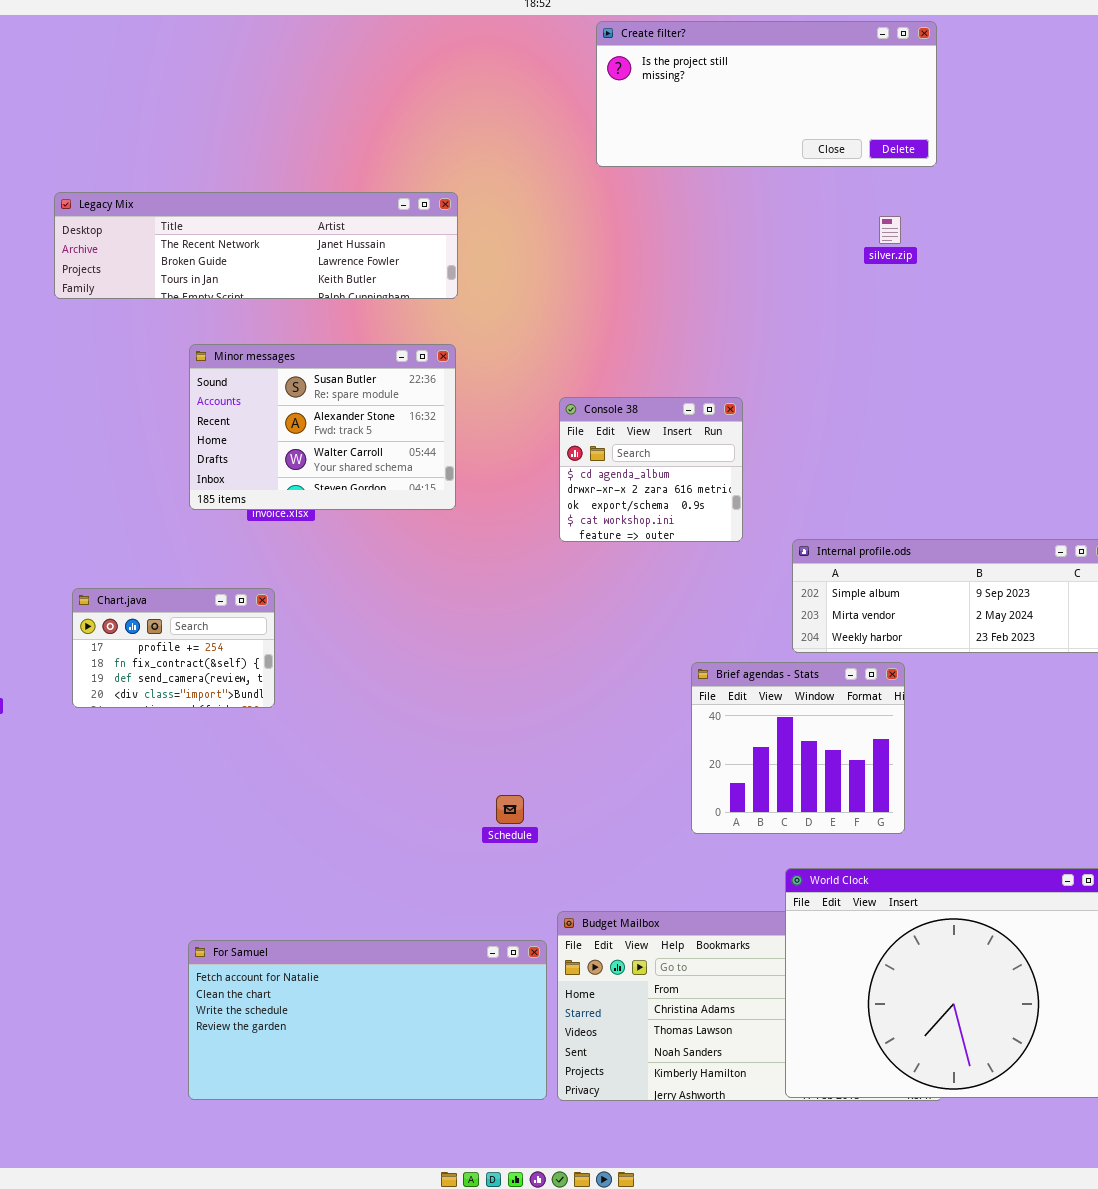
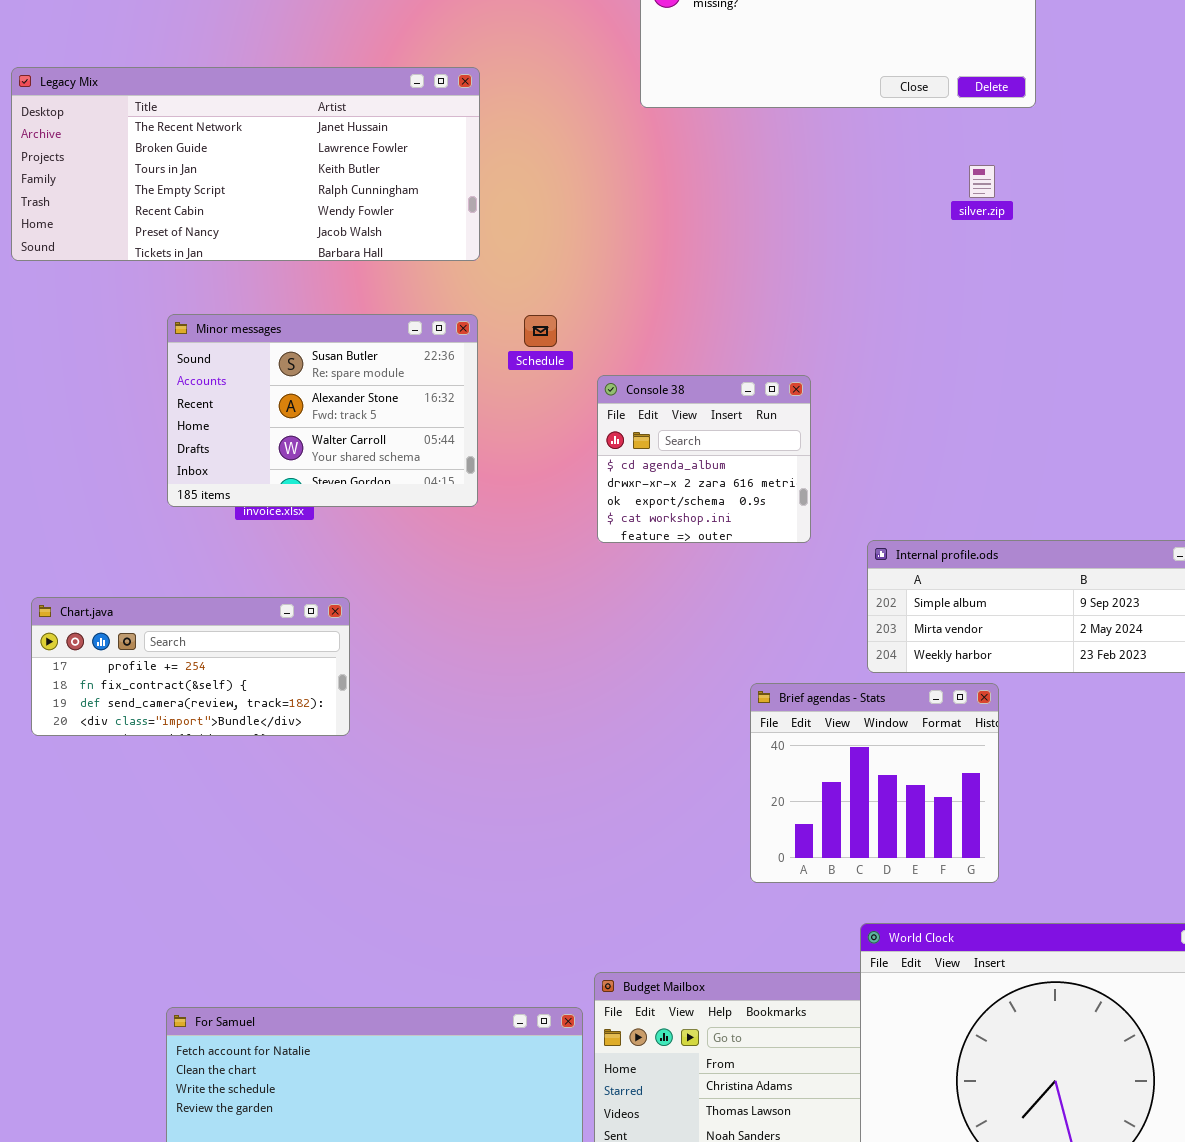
Legacy Mix: [54,192,458,299] -> [11,67,480,261], resized
Chart.java: [72,588,275,708] -> [31,597,350,736], resized
Schedule: [496,795,524,824] -> [524,315,557,347], moved

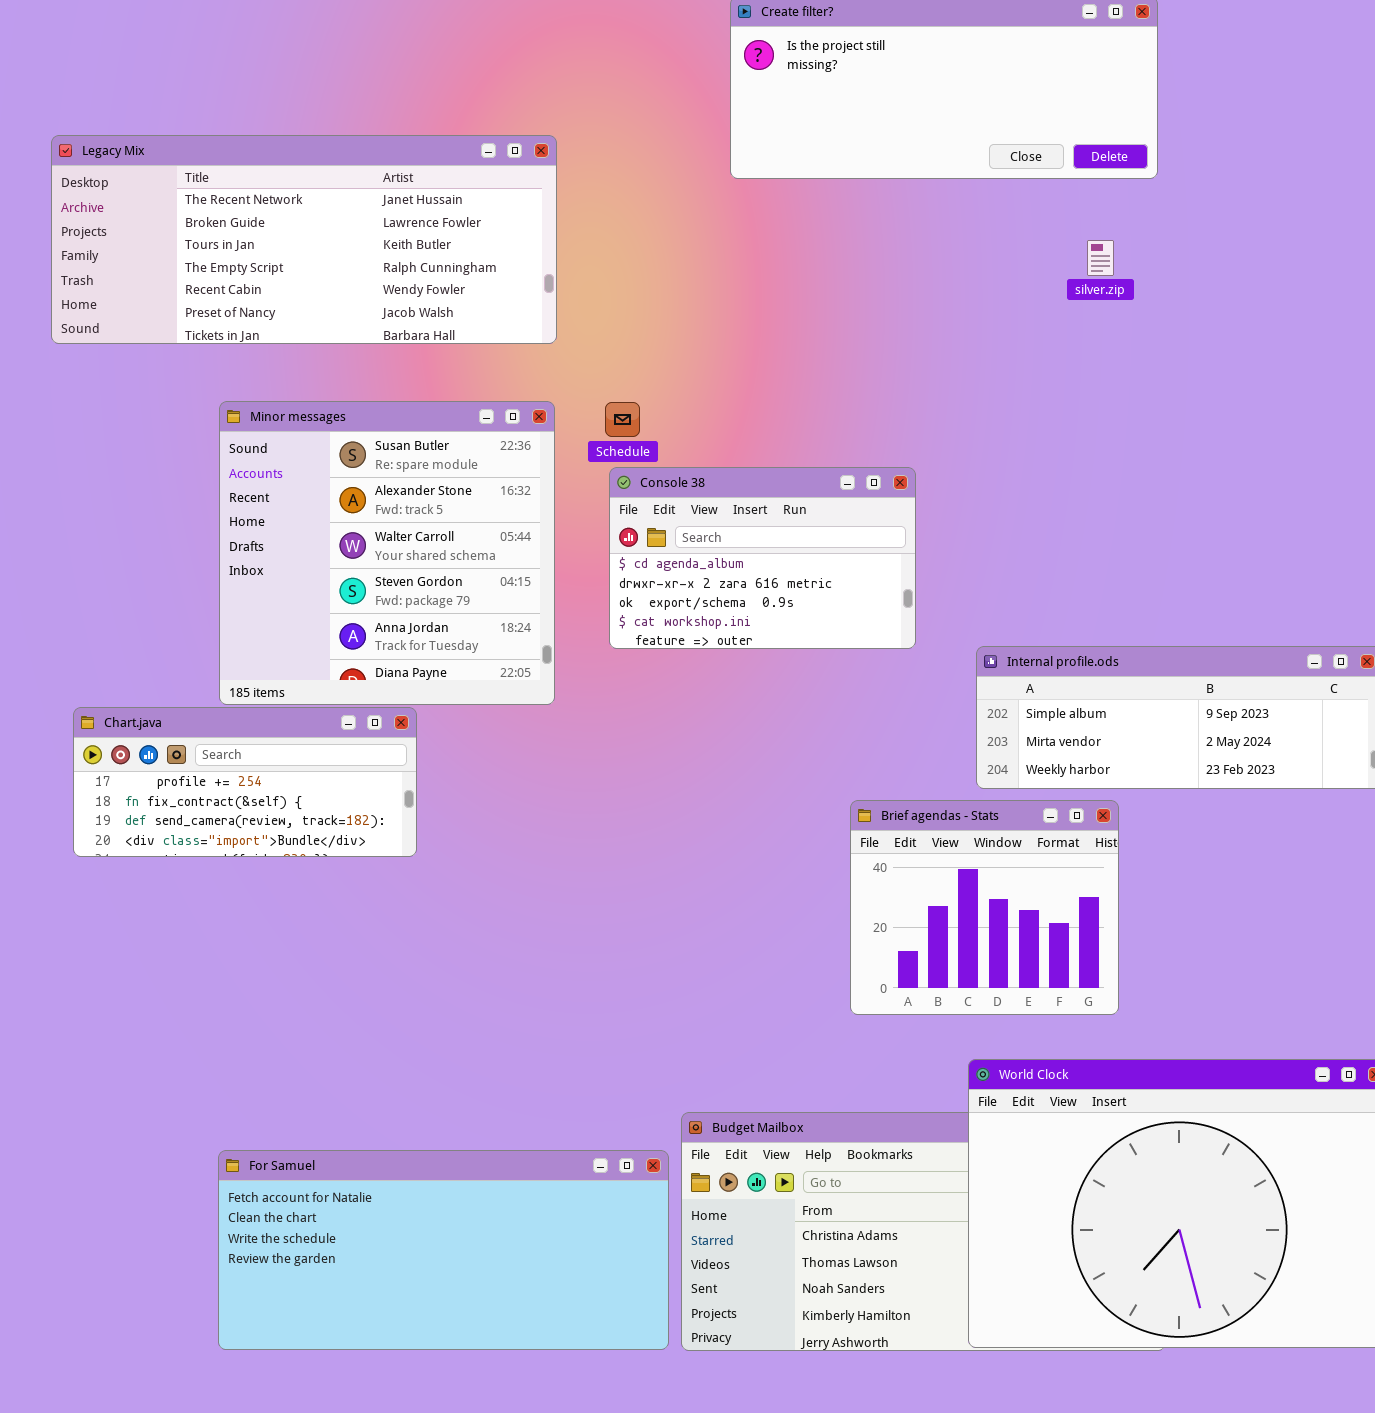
Minor messages: [167,314,478,507] -> [219,401,555,705], resized
Console 38: [597,375,811,543] -> [609,467,916,649], resized

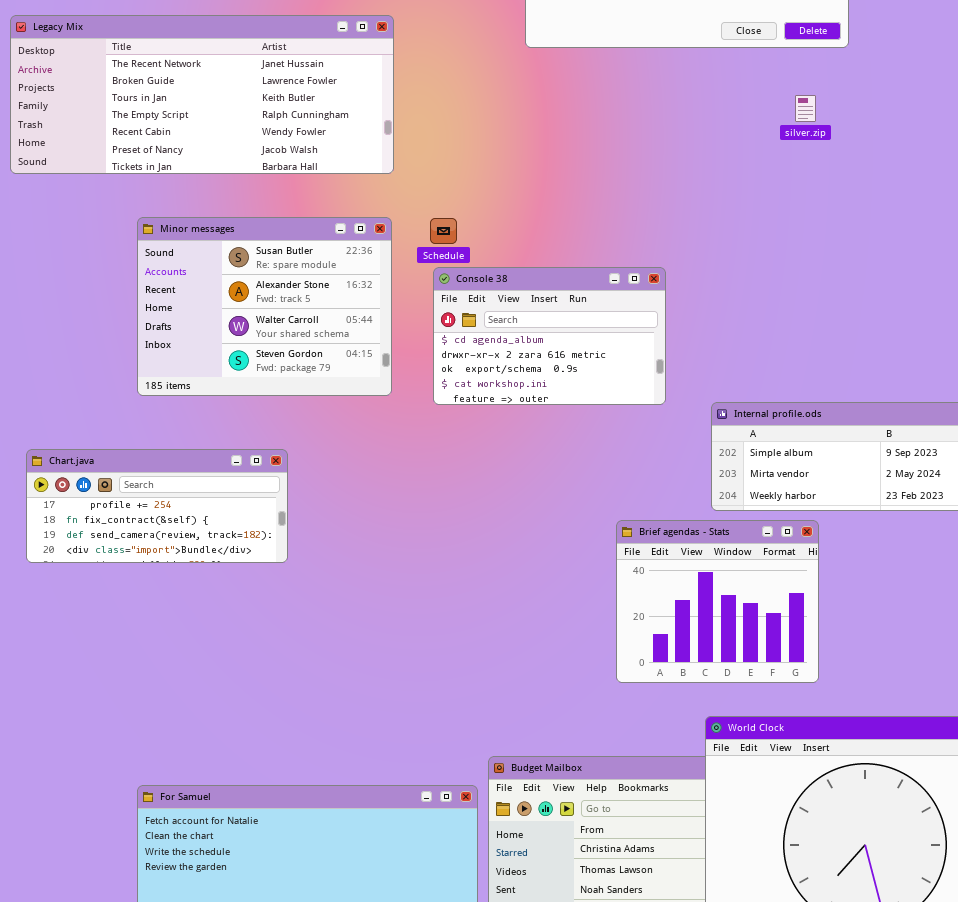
Minor messages: [219,401,555,705] -> [137,217,392,396], resized

